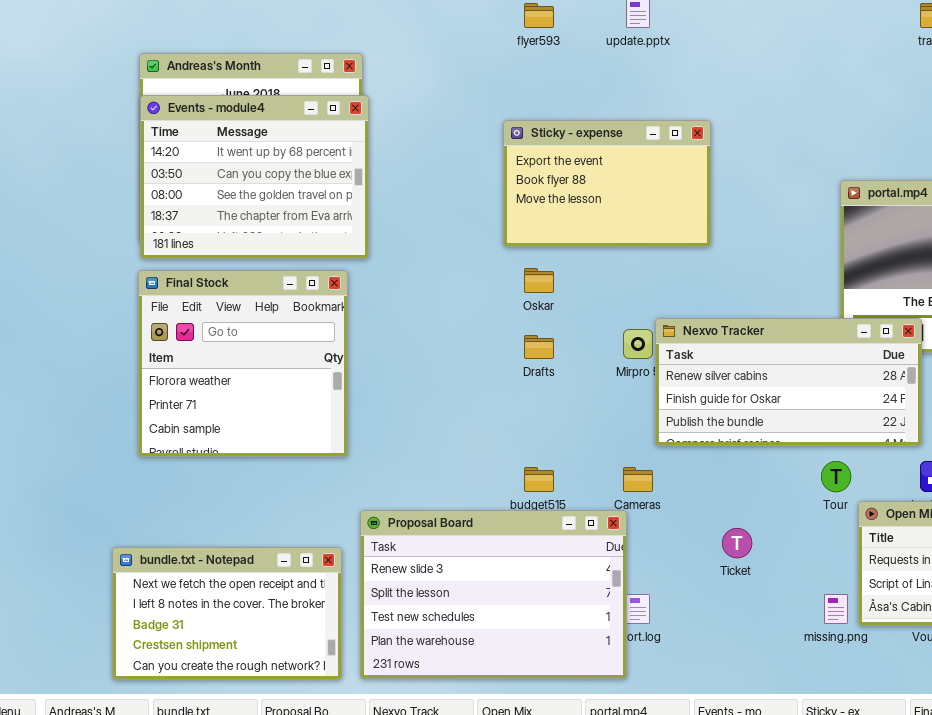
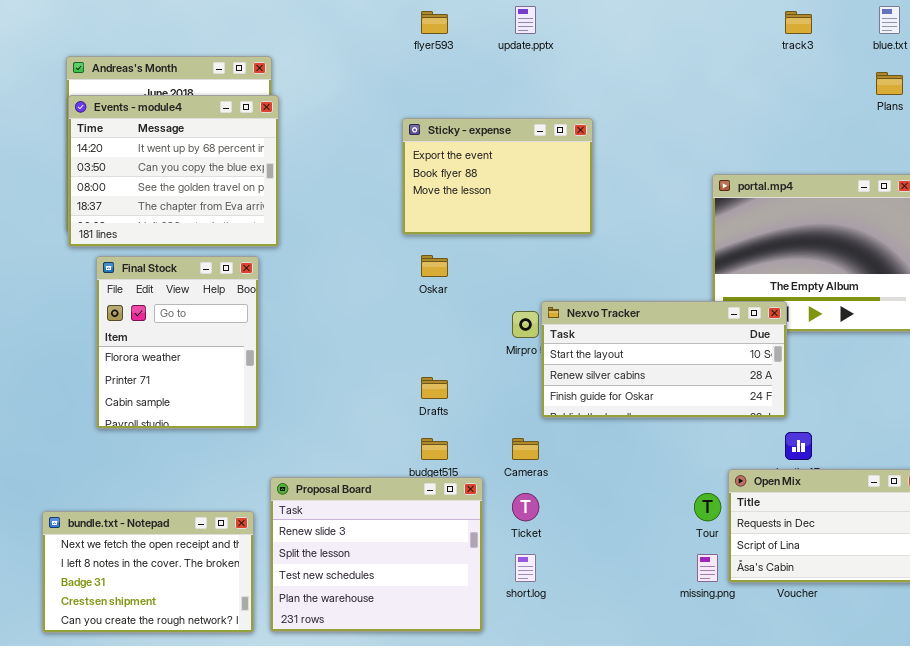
Final Stock: [138,270,348,457] -> [96,256,259,429], resized
Nexvo Tracker: [655,318,922,446] -> [541,301,787,418], scrolled up 1 row
Drafts: [524,335,554,359] -> [421,377,448,399], moved
Tour: [821,461,851,492] -> [694,493,721,521], moved
Proposal Board: [360,510,627,679] -> [270,477,483,632], resized
Ticket: [722,528,752,558] -> [512,493,539,521], moved

